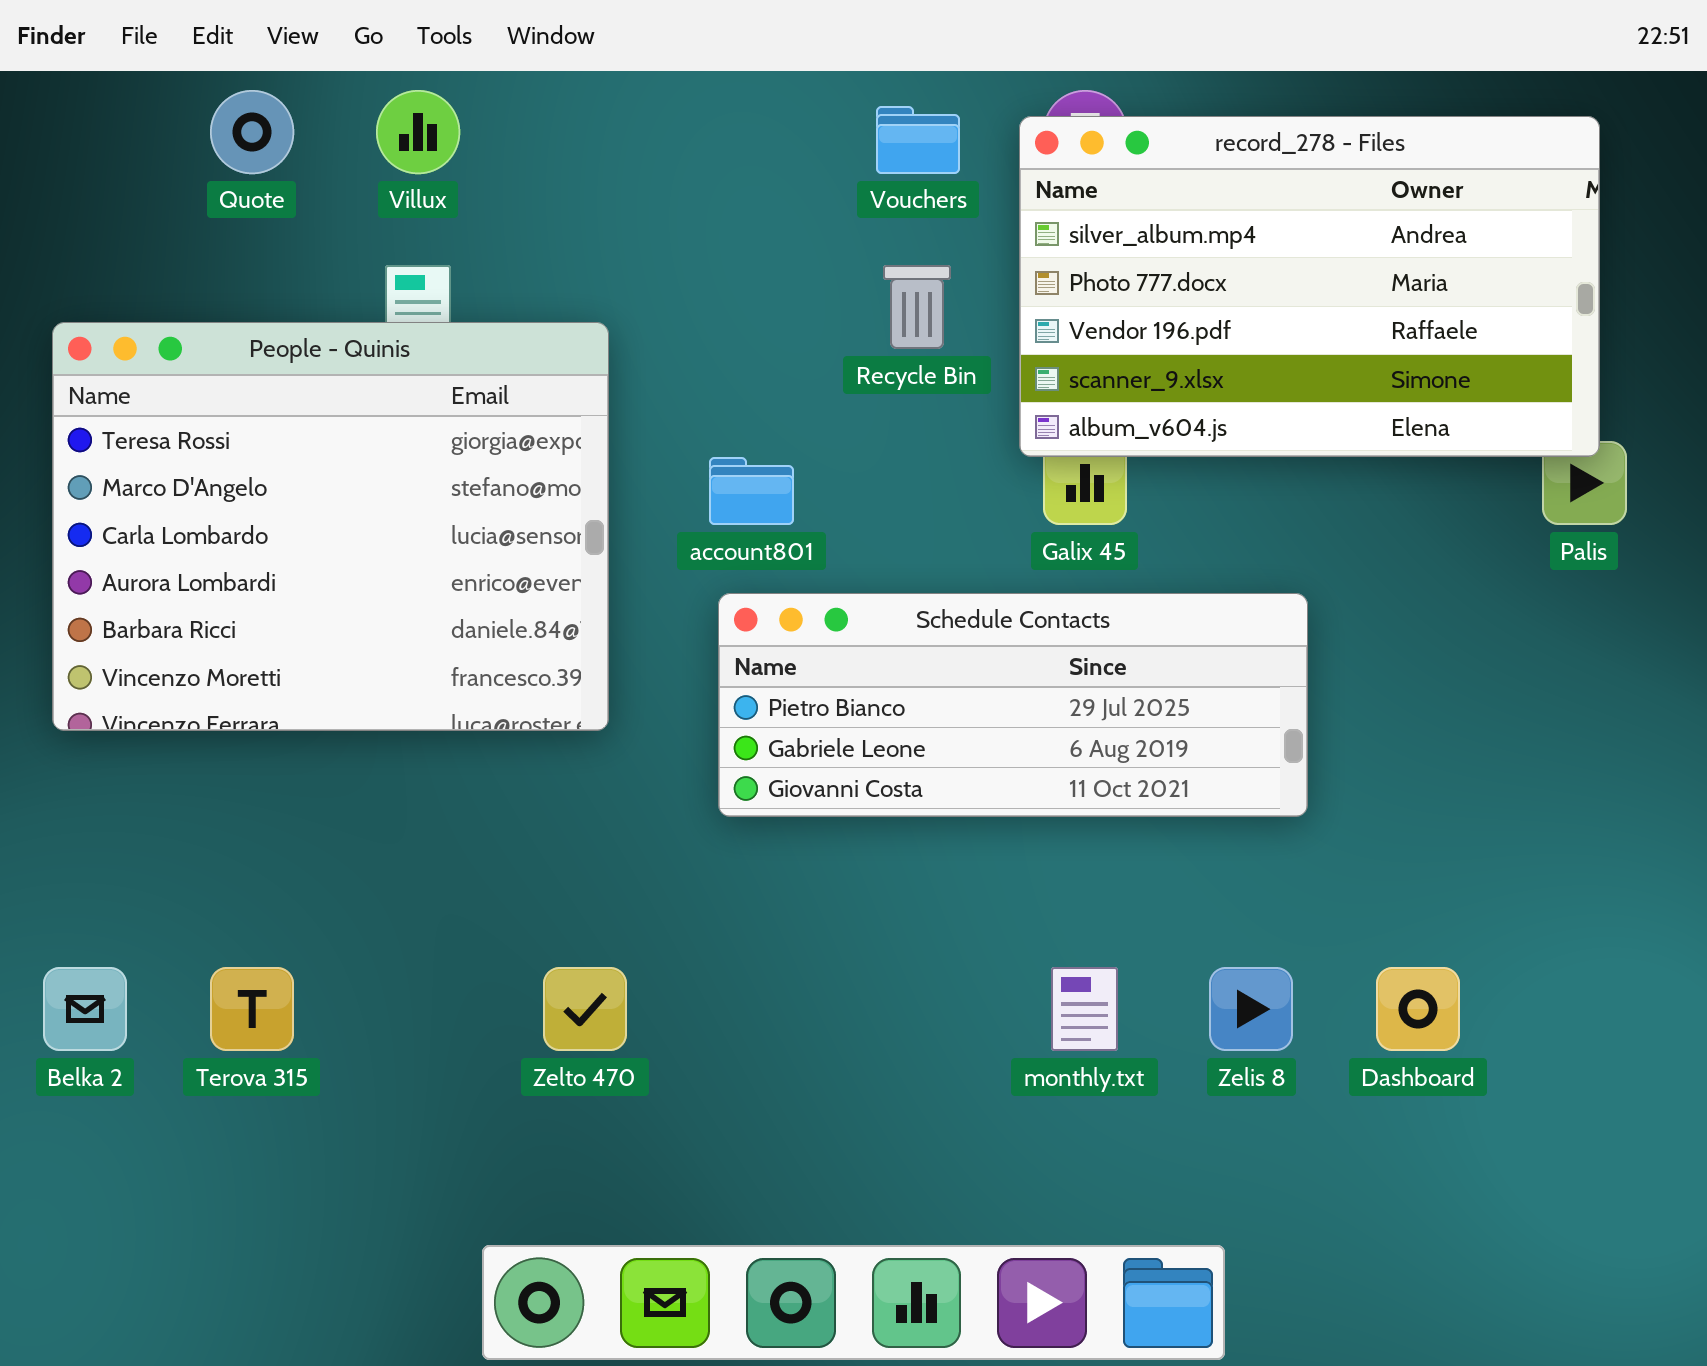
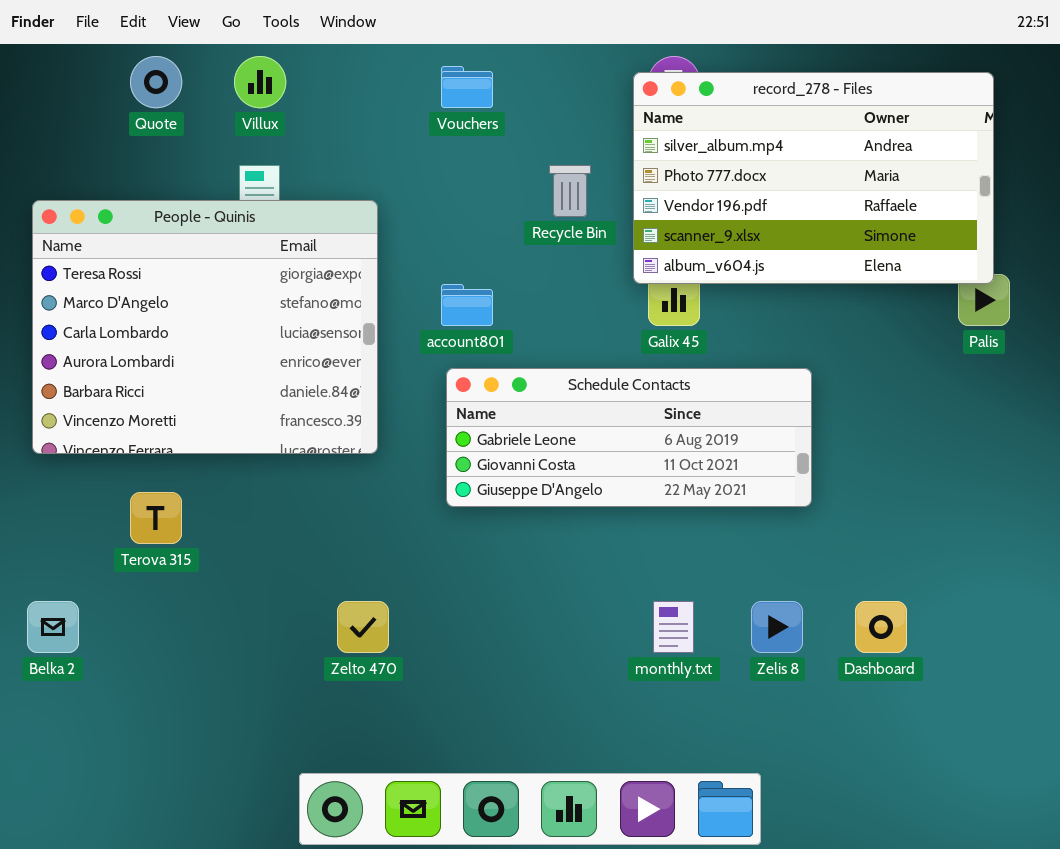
Vouchers: [876,106,960,174] -> [441,66,493,108], moved
Schedule Contacts: [718,593,1308,817] -> [446,368,812,507], scrolled down 1 row
Terova 315: [210,967,294,1051] -> [130,492,182,544], moved

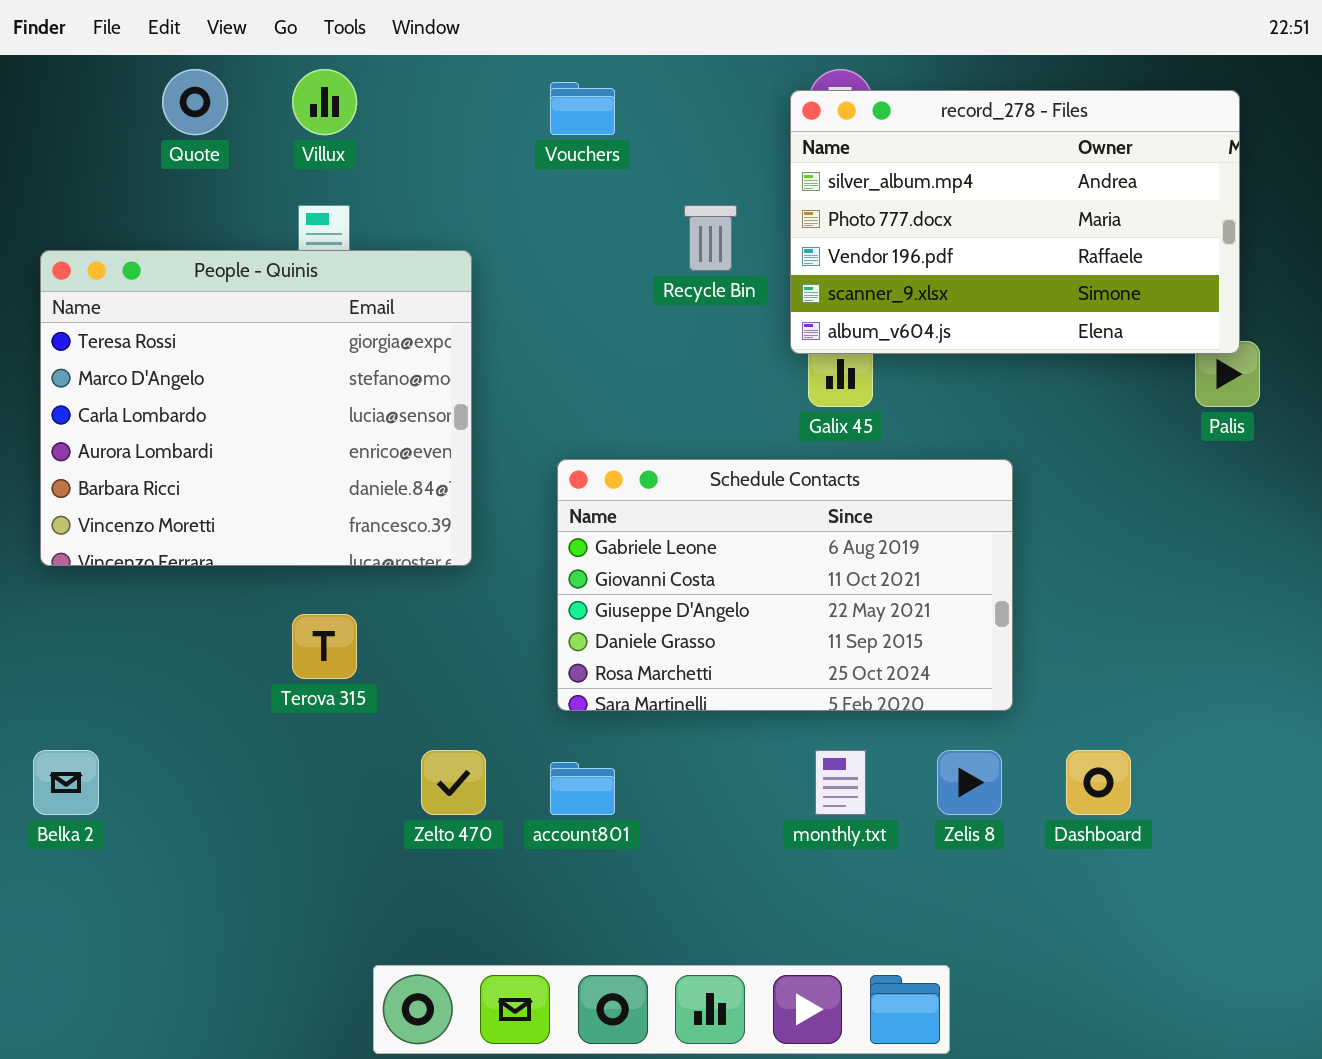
account801: [441,284,493,326] -> [550,762,615,815], moved
Schedule Contacts: [446,368,812,507] -> [557,459,1013,711], resized
Terova 315: [130,492,182,544] -> [292,614,357,679], moved

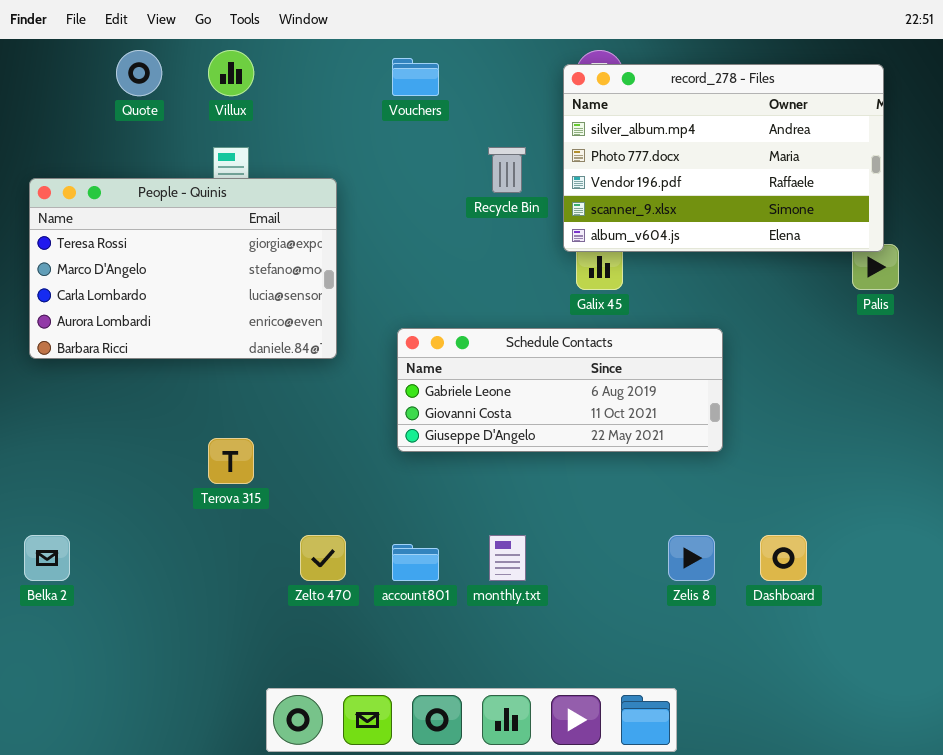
People - Quinis: [40,250,472,566] -> [29,178,337,359], resized
Schedule Contacts: [557,459,1013,711] -> [397,328,723,452], resized
monthly.txt: [815,750,866,815] -> [489,535,526,581], moved

